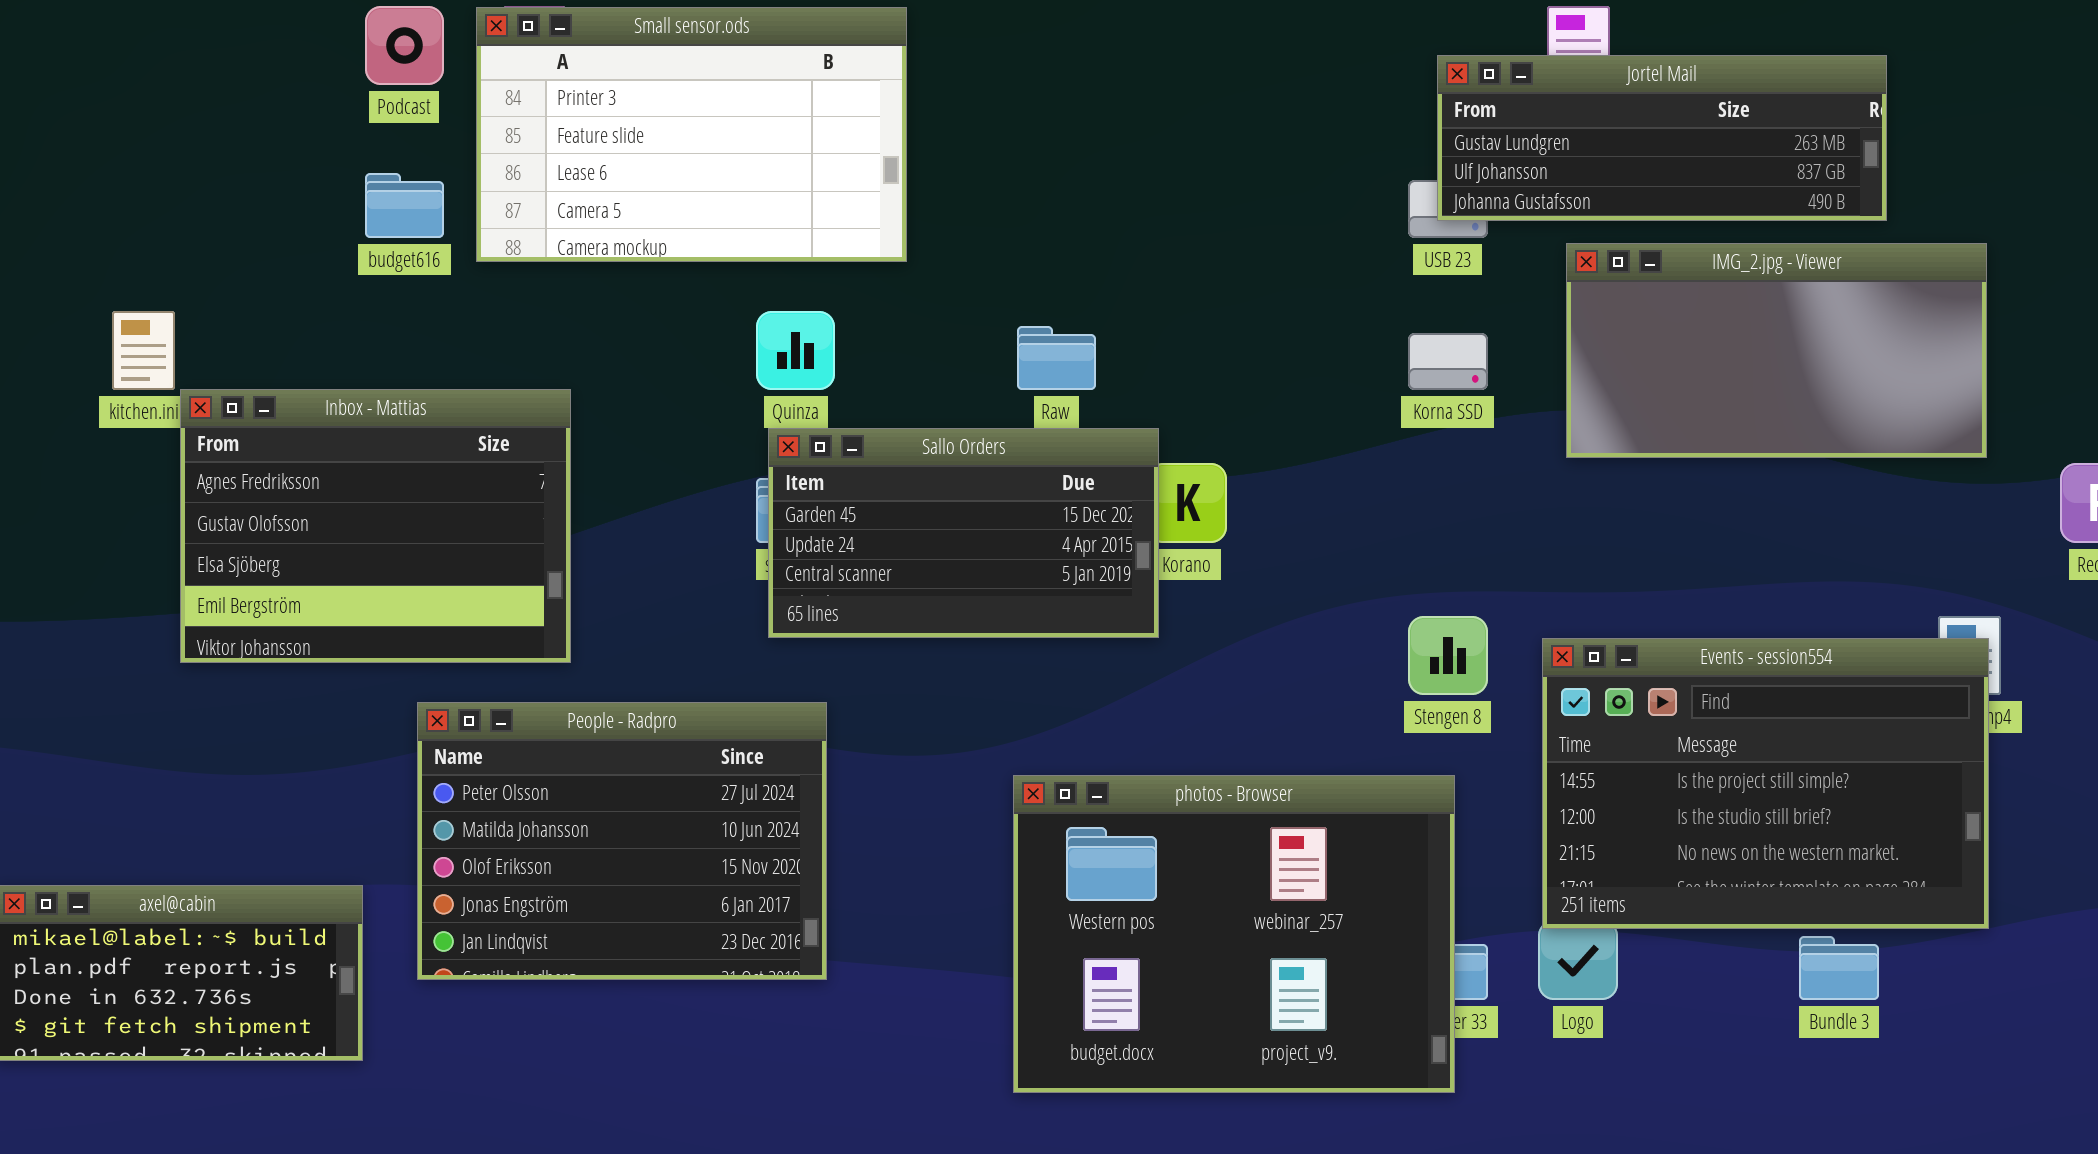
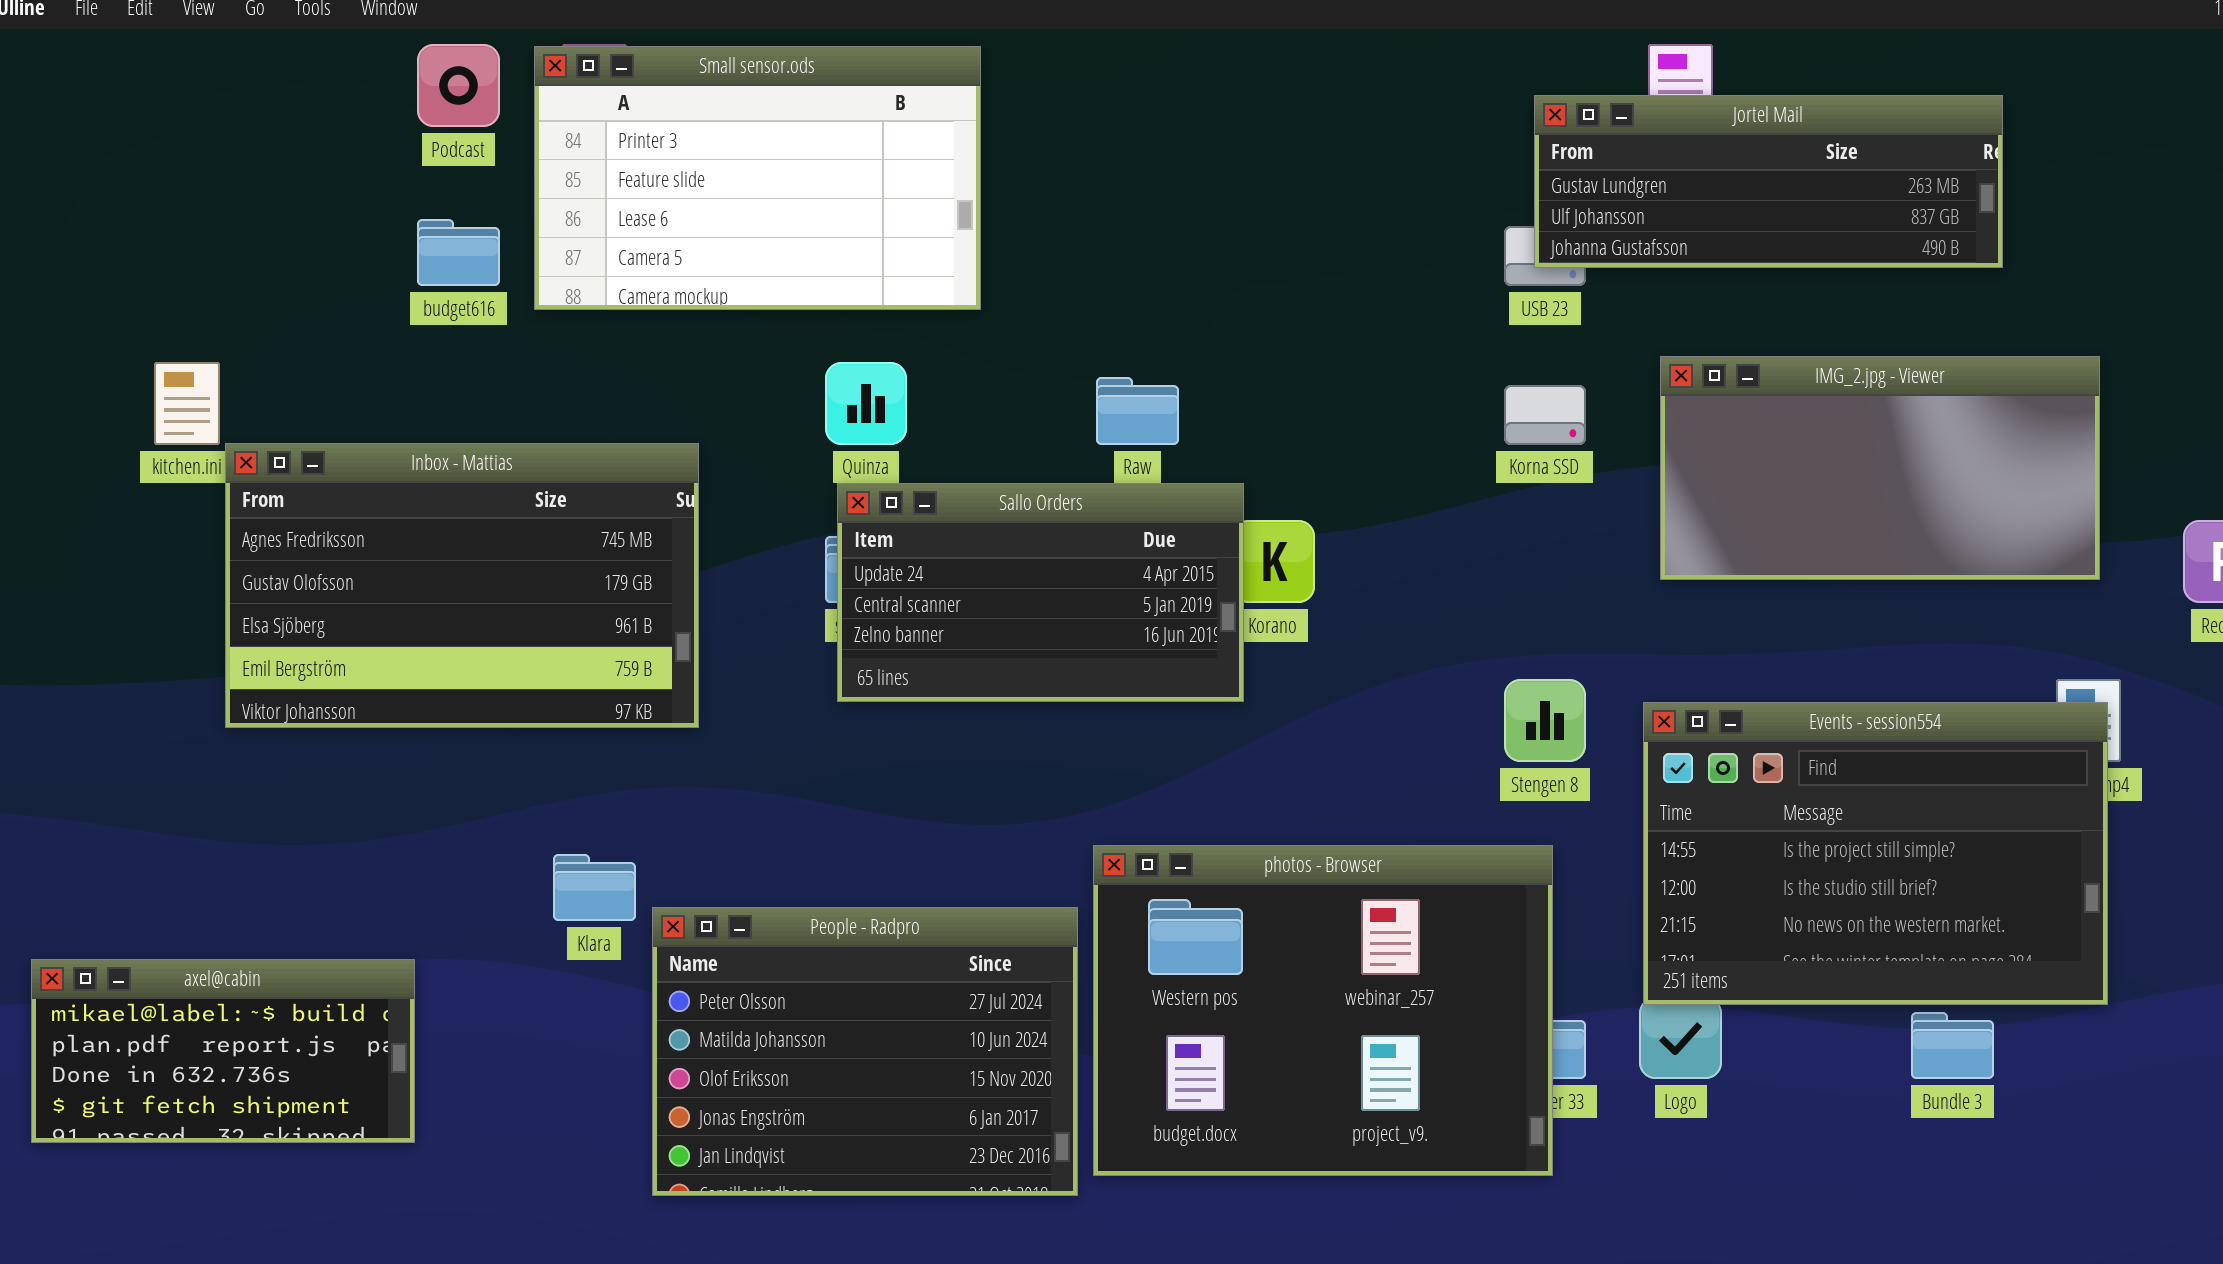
IMG_2.jpg - Viewer: [1566,243,1987,458] -> [1660,356,2100,580], moved
Inbox - Mattias: [180,389,571,663] -> [225,443,699,728], resized
Sallo Orders: [768,428,1159,638] -> [837,483,1244,702], scrolled down 1 row
People - Radpro: [417,702,827,980] -> [652,907,1078,1196], moved

